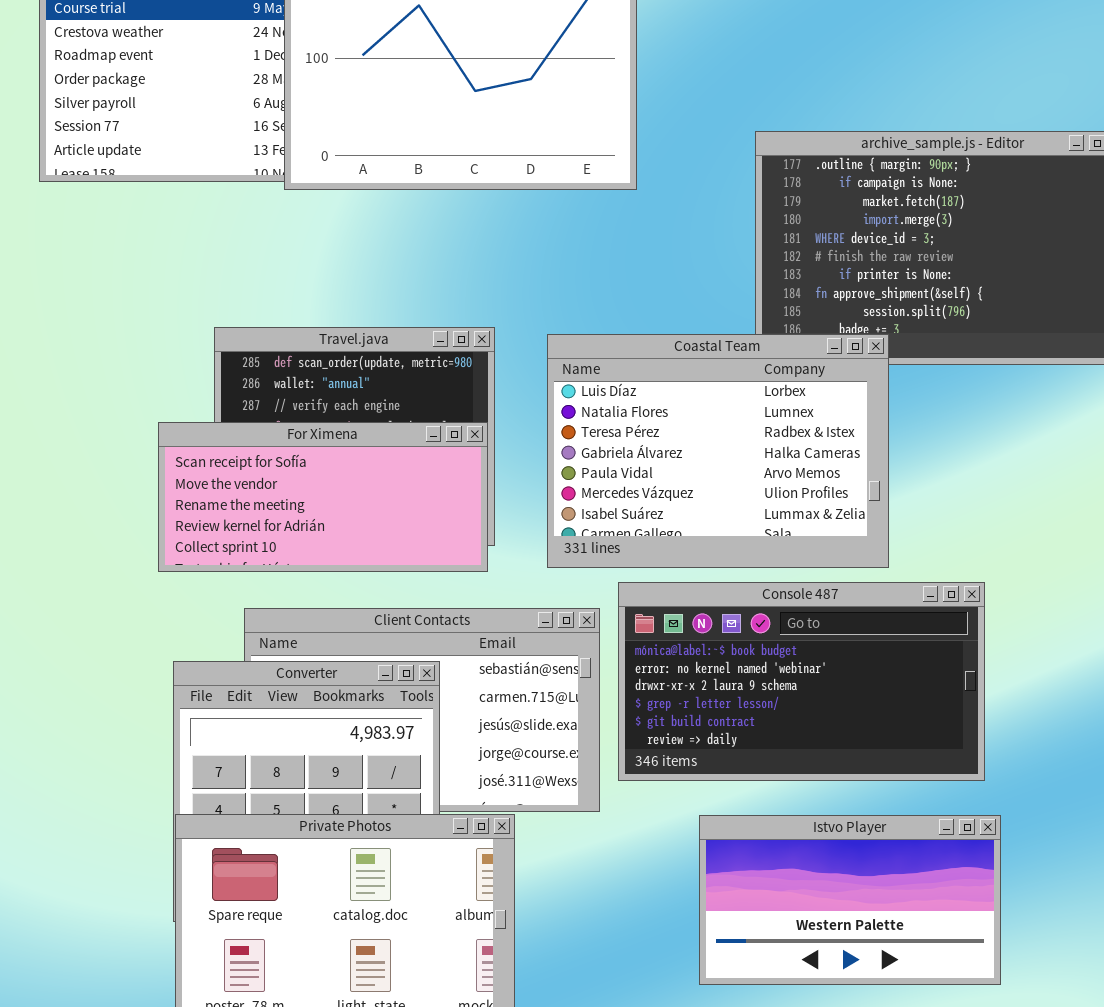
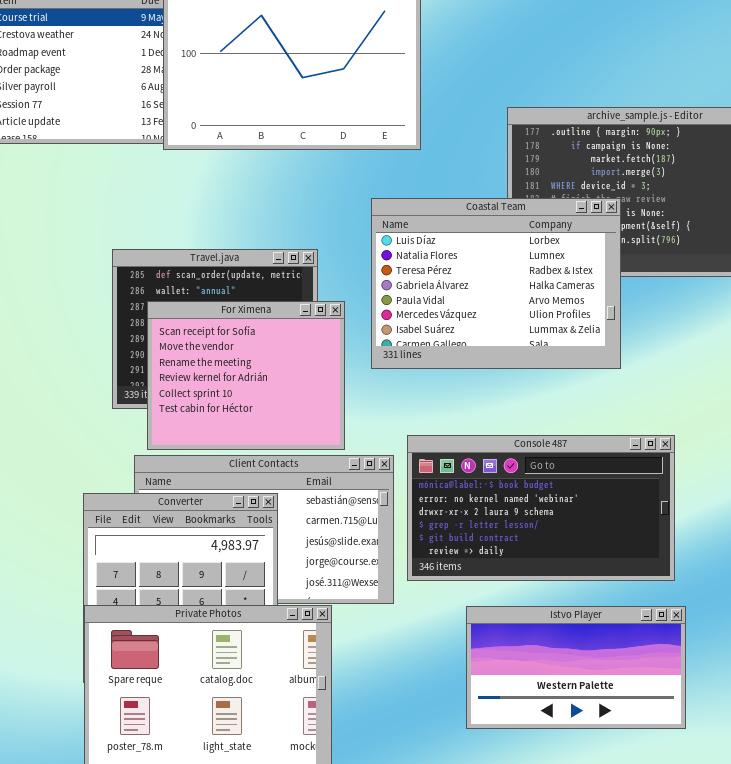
Coastal Team: [547,334,889,568] -> [371,198,621,369], moved
For Ximena: [158,422,488,572] -> [147,301,345,450], moved, resized

